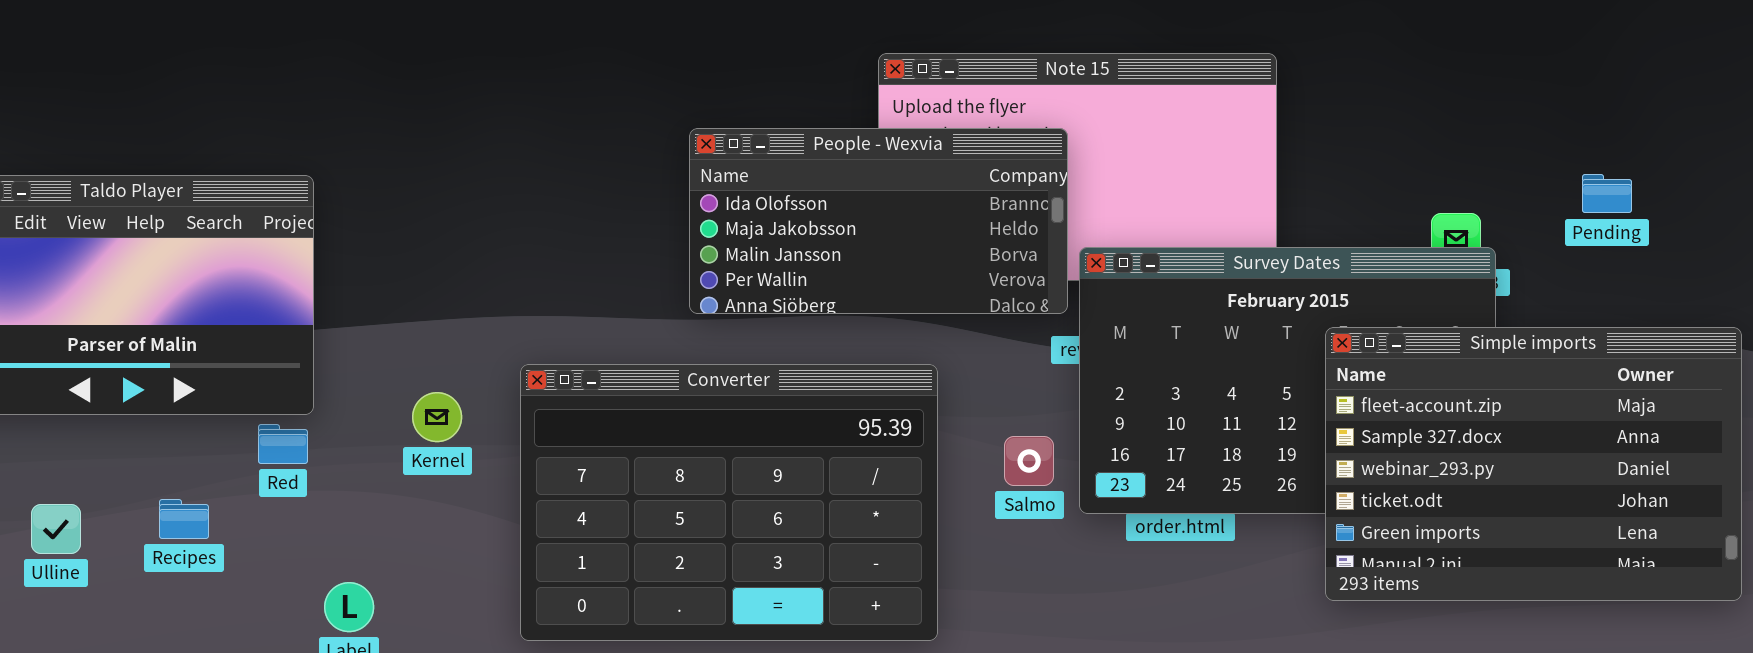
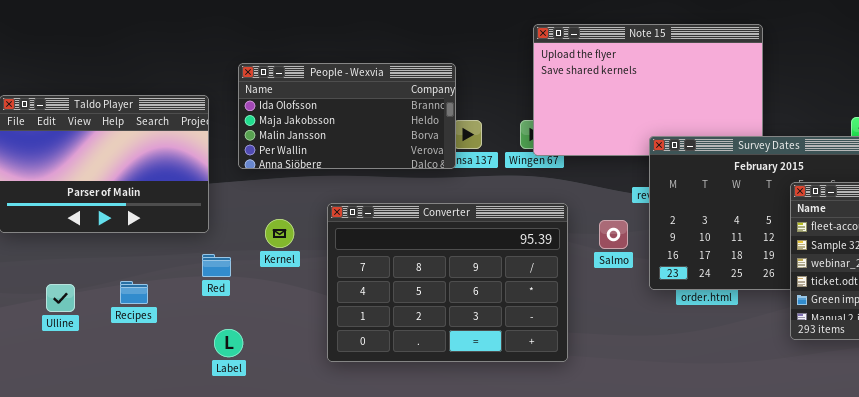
People - Wexvia: [689,128,1068,314] -> [238,63,456,169], moved
Red: [258,424,308,464] -> [202,254,231,277], moved
Salmo: [1004,436,1054,486] -> [599,220,628,249], moved

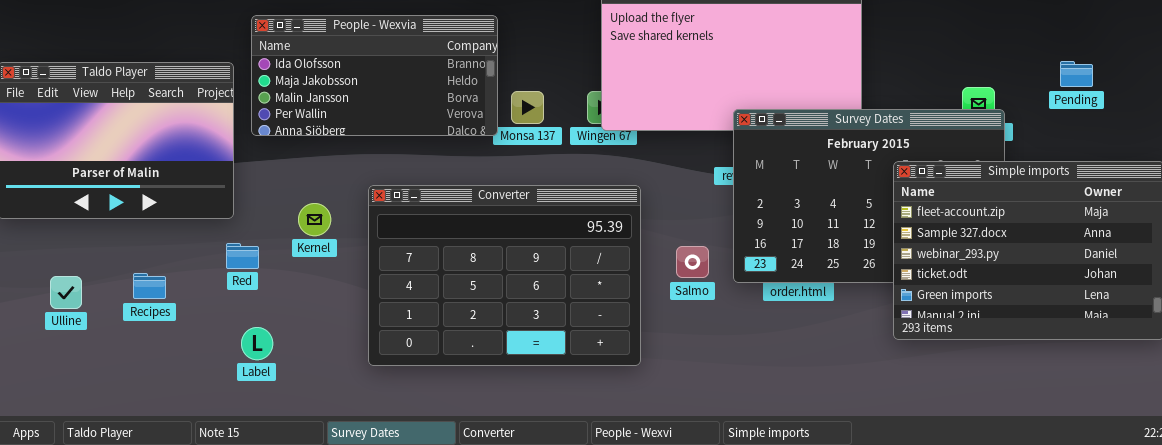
People - Wexvia: [238,63,456,169] -> [251,15,498,136], moved
Salmo: [599,220,628,249] -> [676,246,709,278], moved

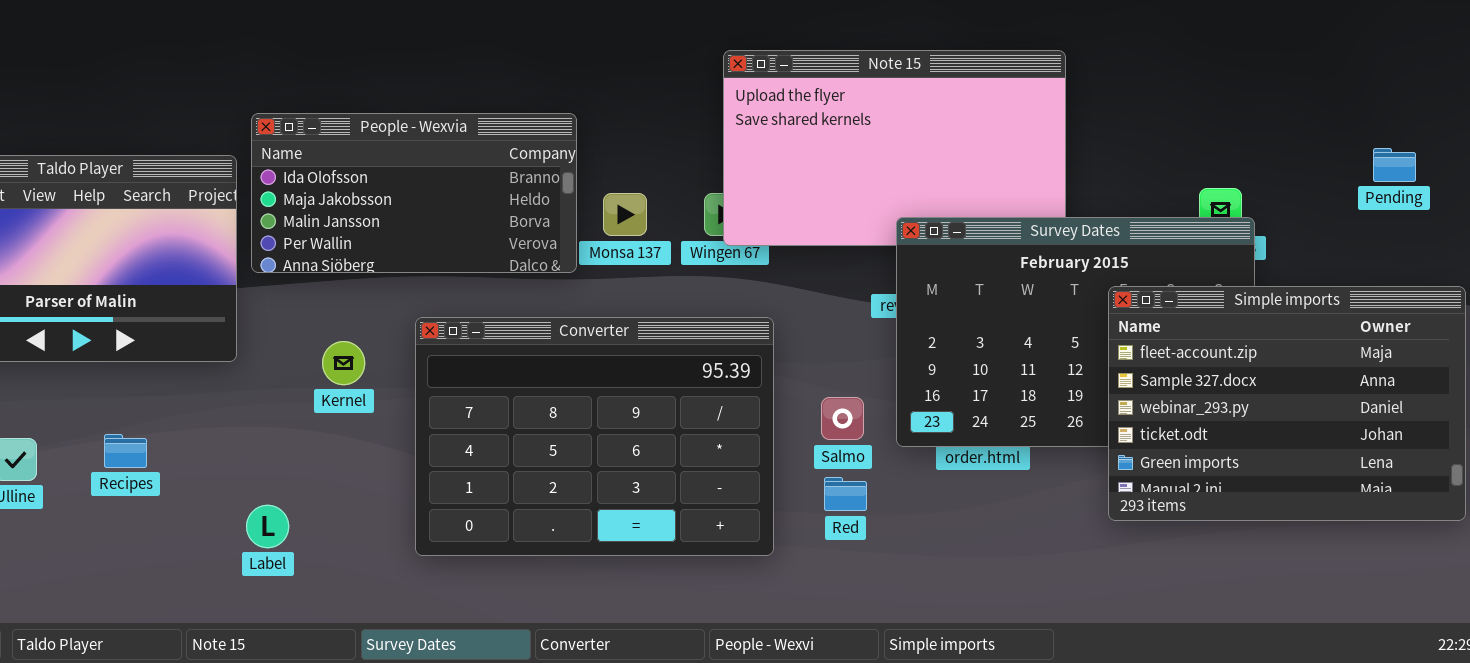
People - Wexvia: [251,15,498,136] -> [251,113,577,273], moved
Pending: [1060,61,1093,87] -> [1373,148,1416,182], moved
Red: [226,243,259,269] -> [824,477,867,511], moved

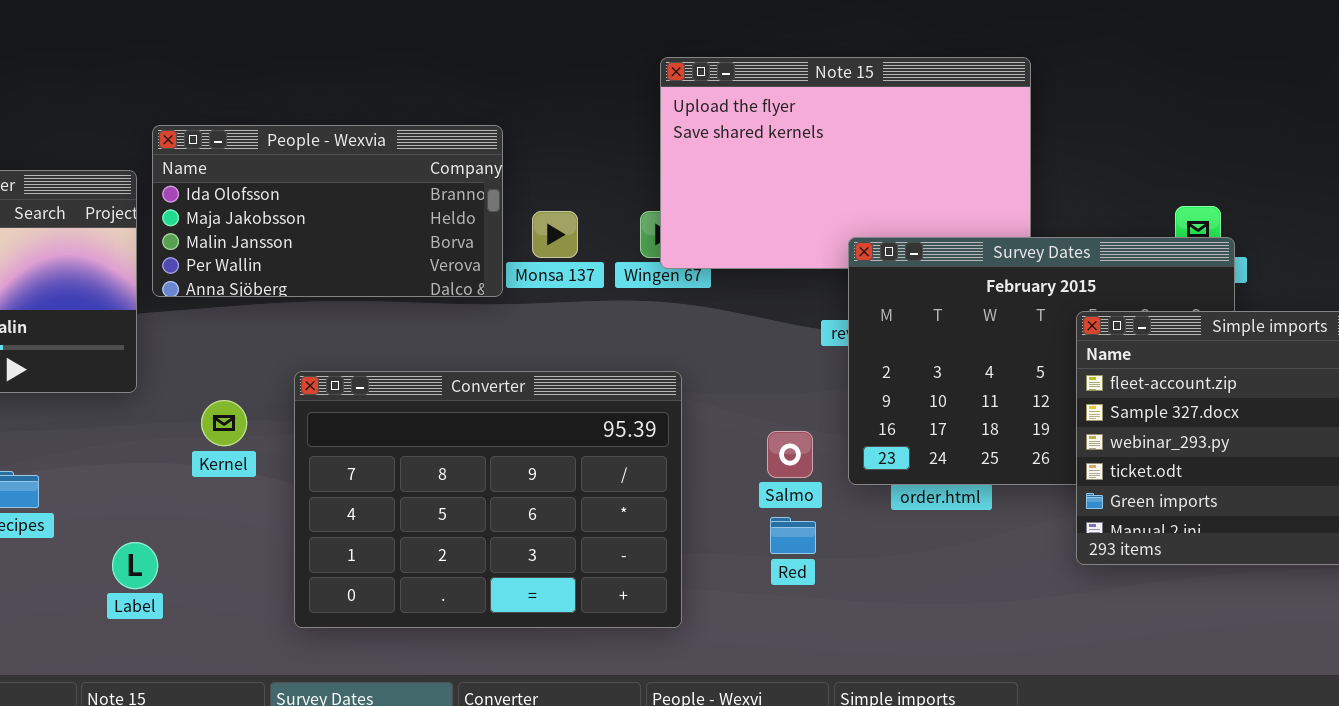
Converter: [415,317,774,556] -> [294,371,682,628], moved
Kernel: [322,341,365,385] -> [201,400,247,446], moved
Label: [246,505,289,548] -> [112,542,158,589], moved

